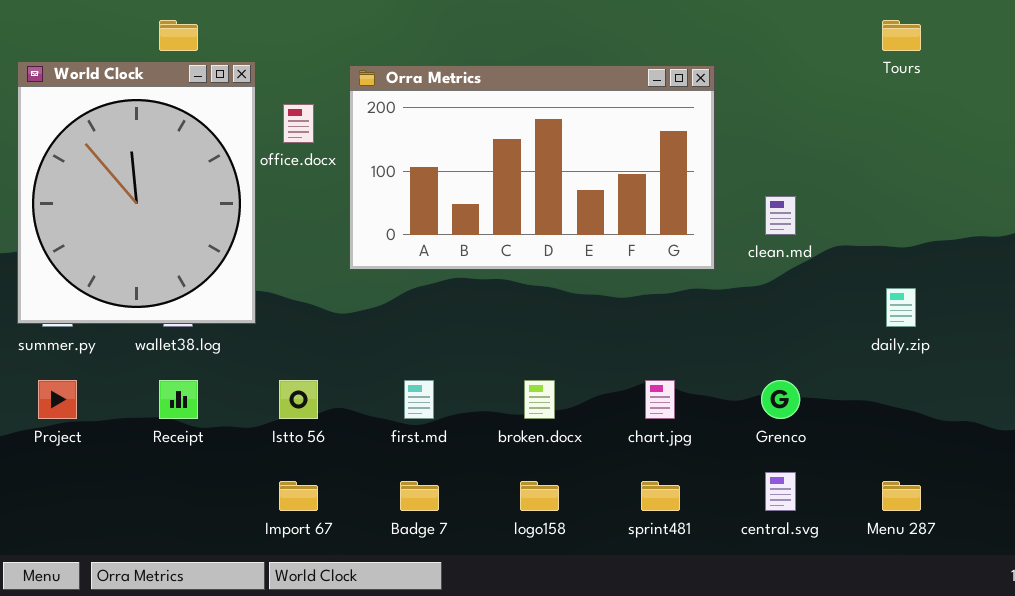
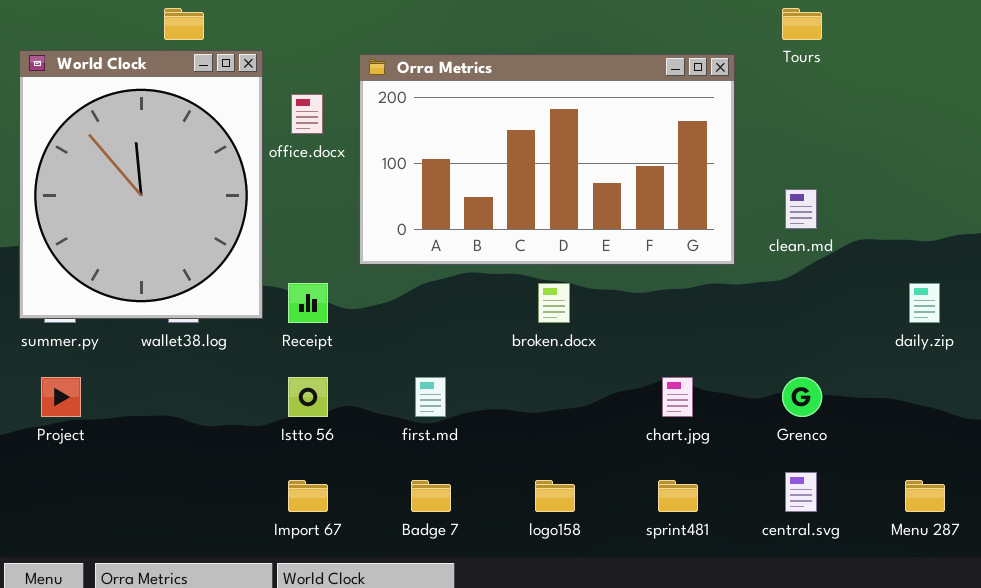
Tours: [882,20,921,51] -> [782,8,822,40], moved
Receipt: [159,380,198,419] -> [288,283,328,323], moved
broken.docx: [524,380,555,419] -> [538,283,570,323], moved

